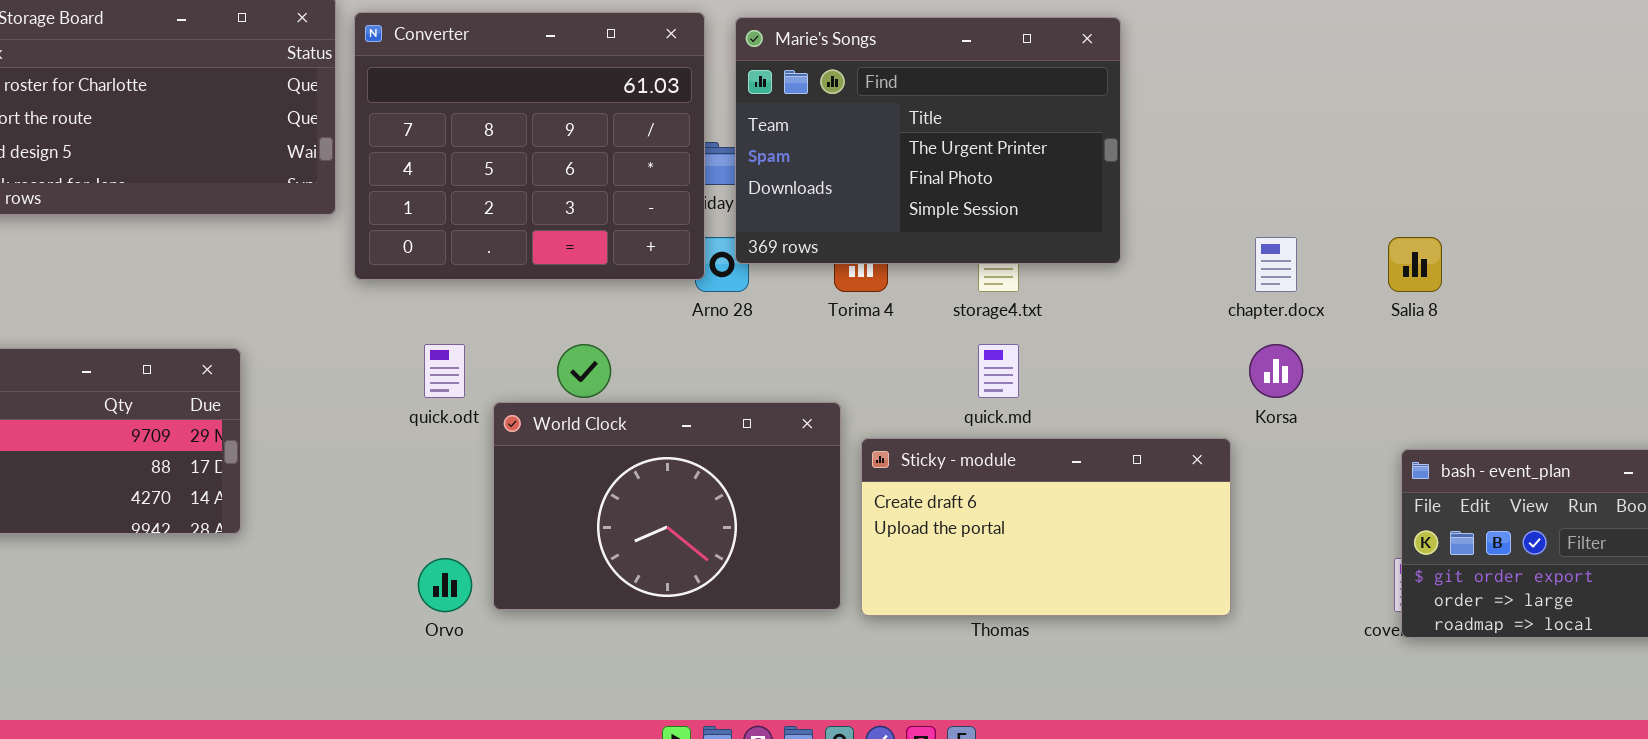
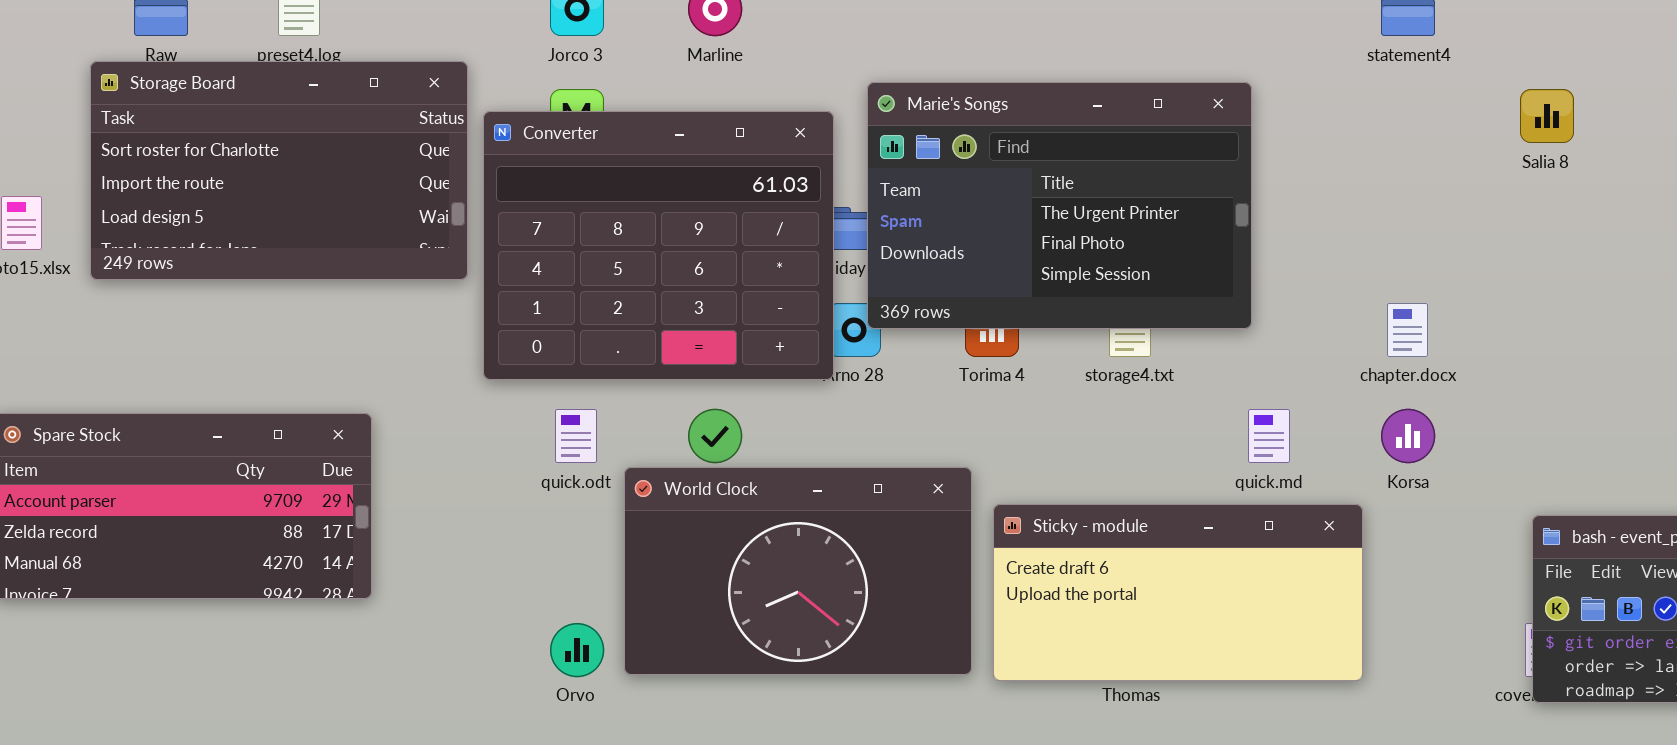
Converter: [354,12,705,280] -> [483,111,834,380], moved
Salia 8: [1388,237,1442,292] -> [1520,89,1574,143], moved
quick.md: [978,344,1019,398] -> [1248,409,1290,463], moved

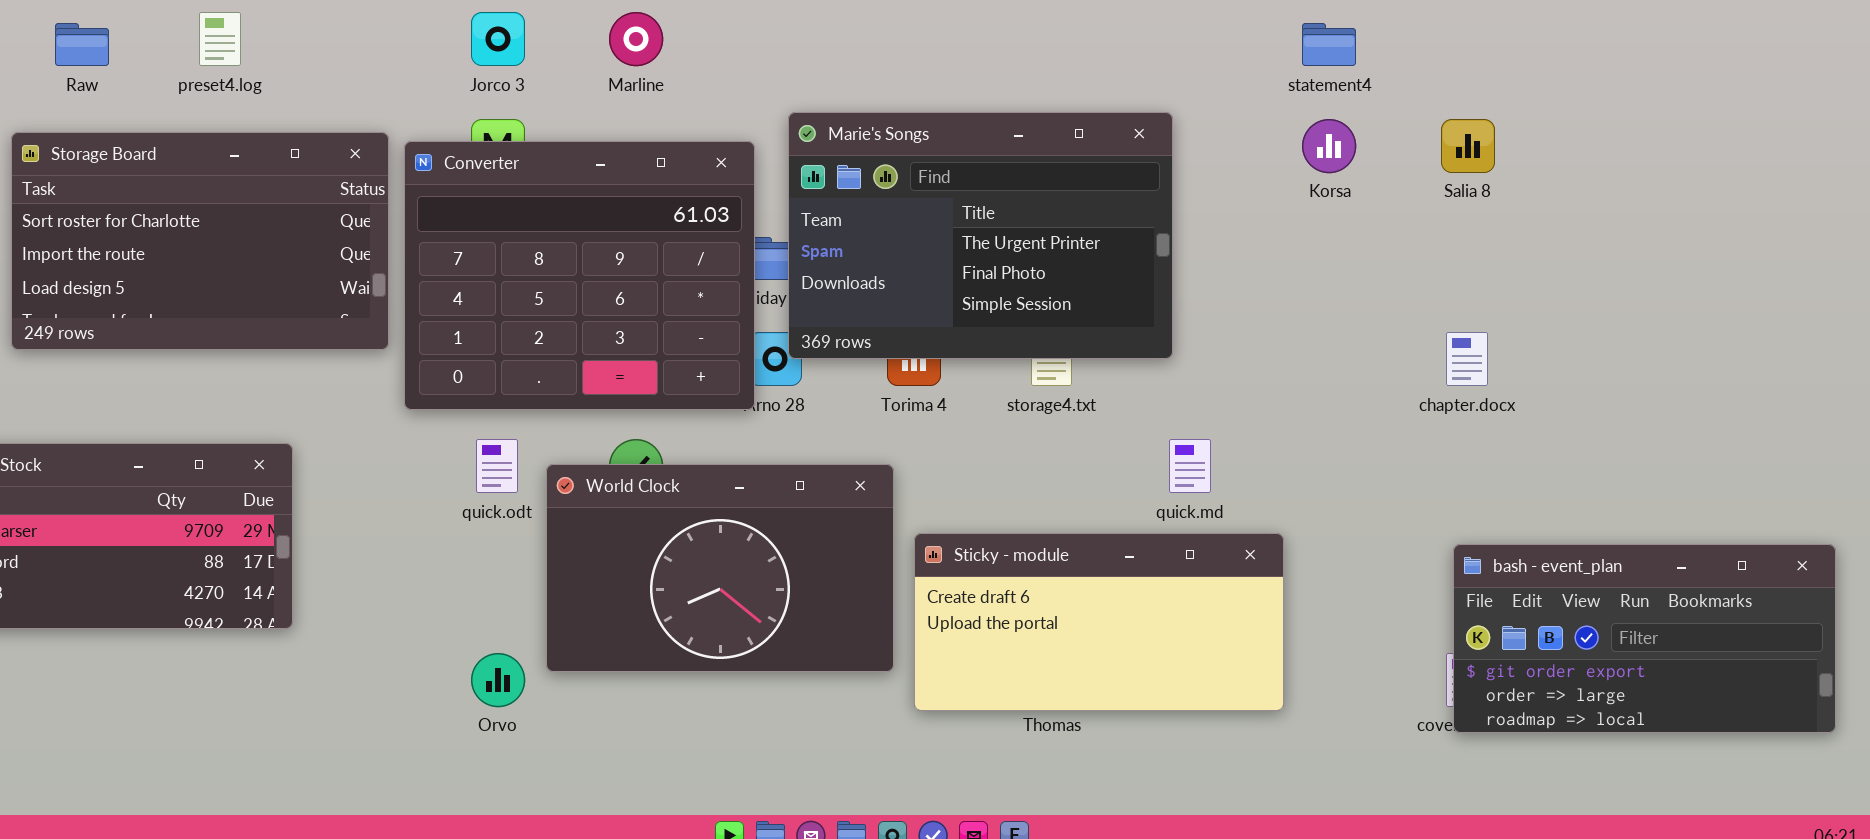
Storage Board: [90,61,468,280] -> [11,132,389,350], moved
chapter.docx: [1387,303,1428,357] -> [1446,332,1488,386], moved
Korsa: [1381,409,1435,463] -> [1302,119,1356,173], moved
World Clock: [624,467,972,675] -> [546,464,894,672], moved

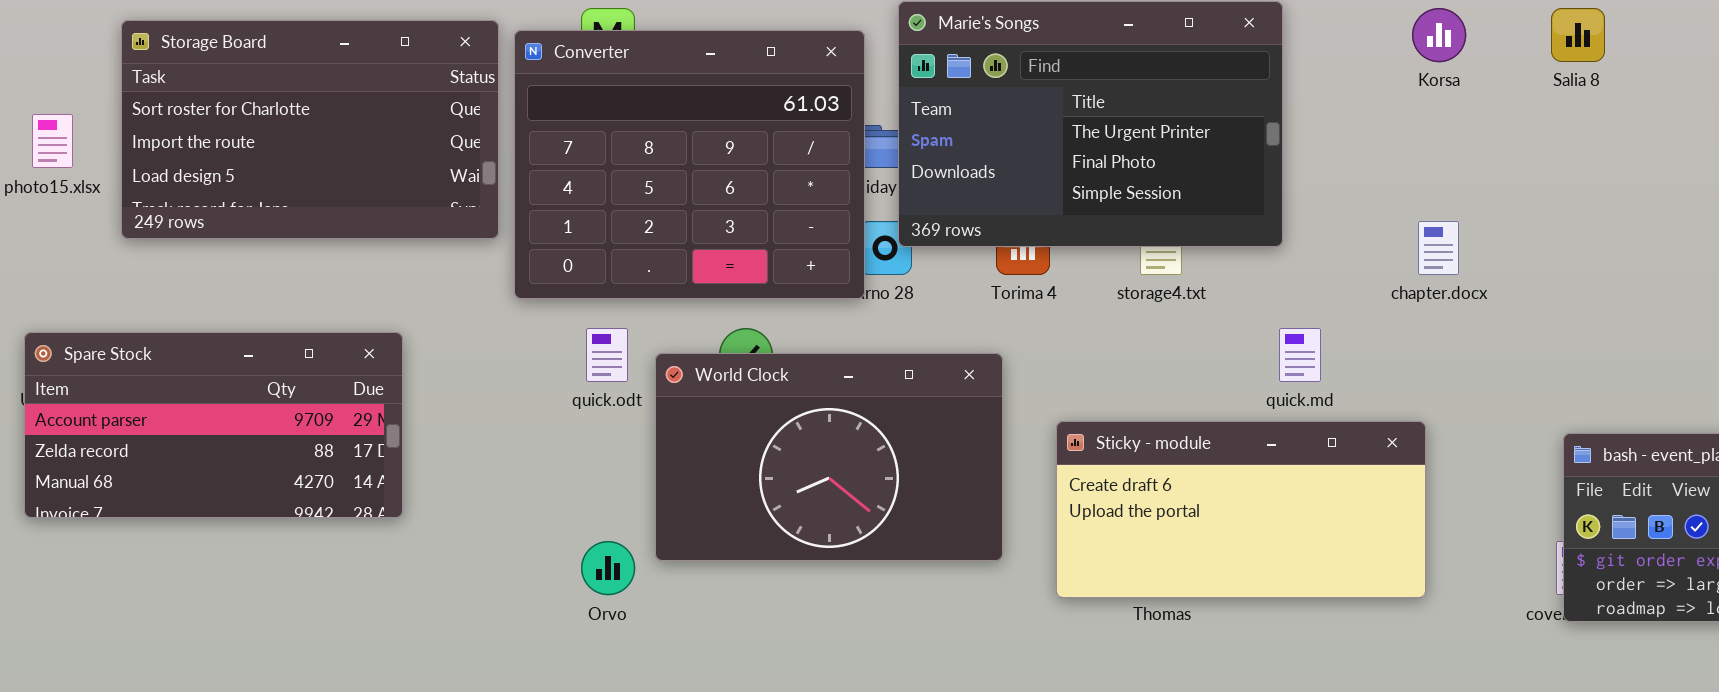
chapter.docx: [1446,332,1488,386] -> [1418,221,1459,275], moved
Sticky - module: [914,533,1284,711] -> [1056,421,1426,598], moved

